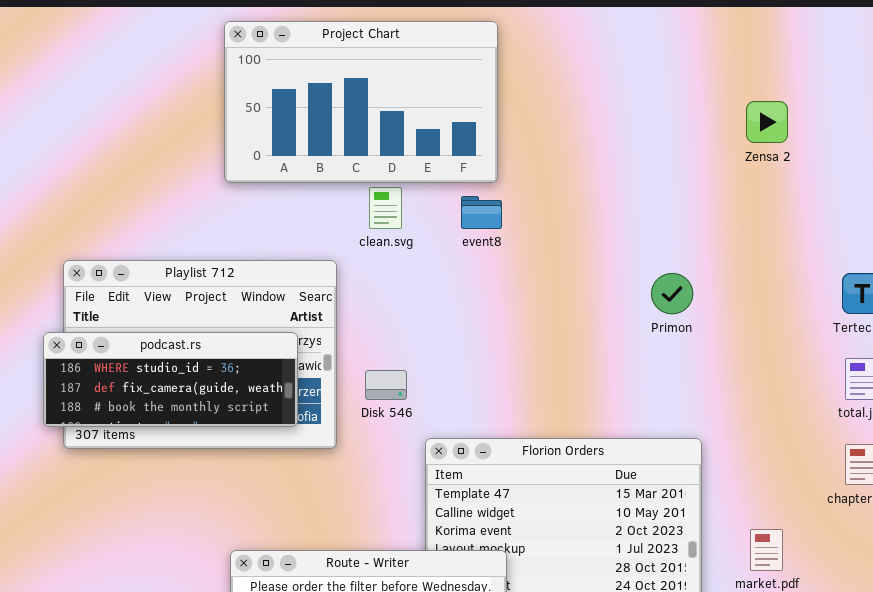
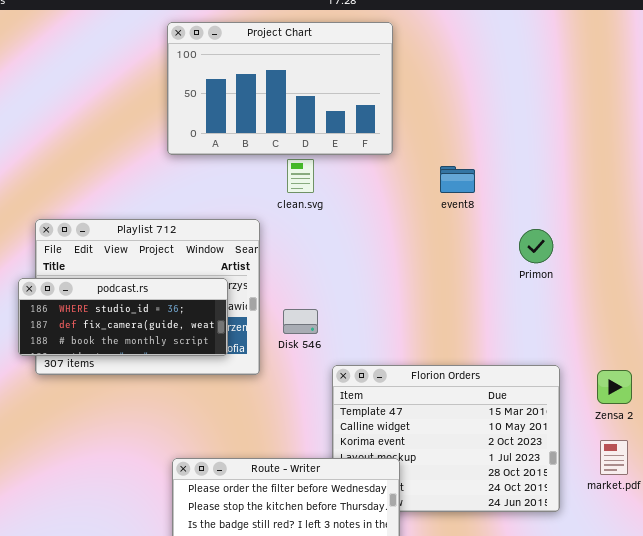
Zensa 2: [746,101,788,143] -> [597,370,632,404], moved
event8: [461,196,502,229] -> [440,166,475,193], moved

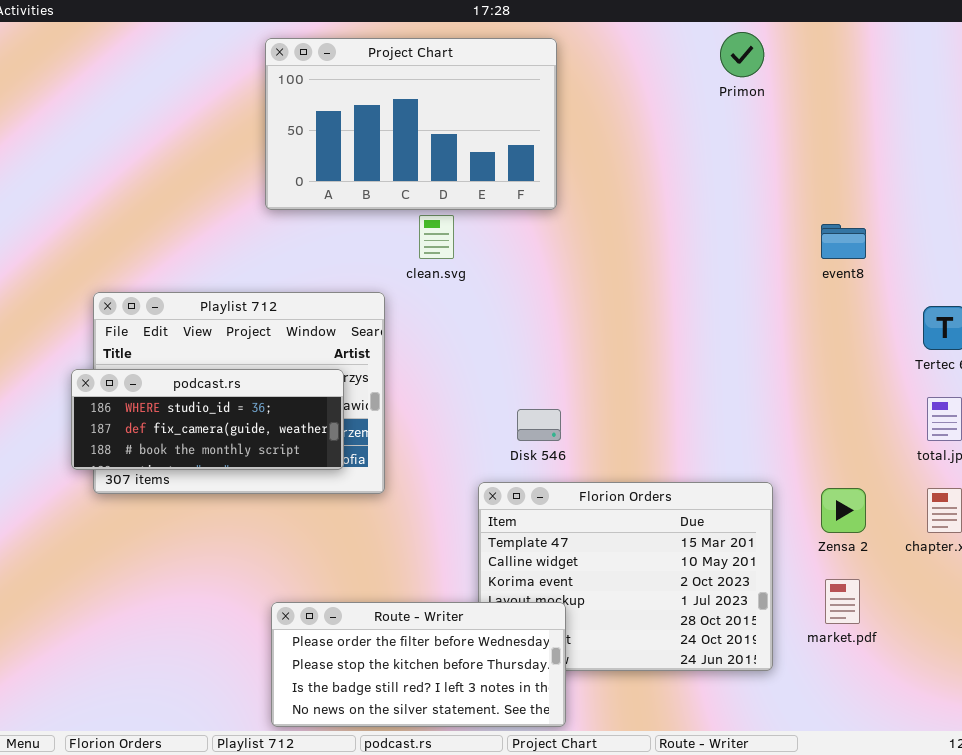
event8: [440,166,475,193] -> [821,224,866,259], moved
Primon: [519,229,553,263] -> [720,32,764,77], moved
Disk 546: [283,309,318,334] -> [517,409,561,441], moved

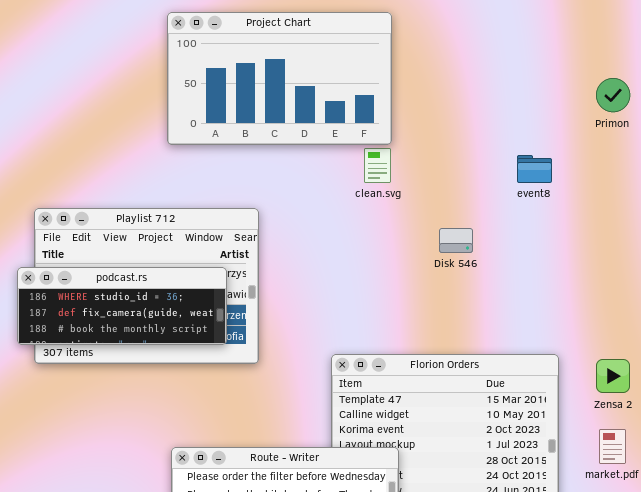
Primon: [720,32,764,77] -> [596,78,630,112], moved
clean.svg: [419,215,454,259] -> [364,148,391,183], moved
event8: [821,224,866,259] -> [517,155,552,183], moved
Disk 546: [517,409,561,441] -> [439,228,473,253], moved

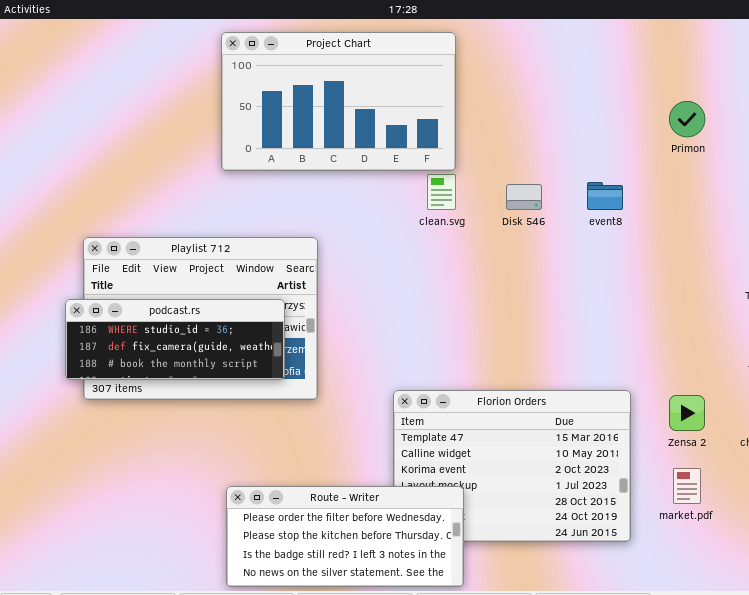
Disk 546: [439,228,473,253] -> [506,184,542,210], moved

